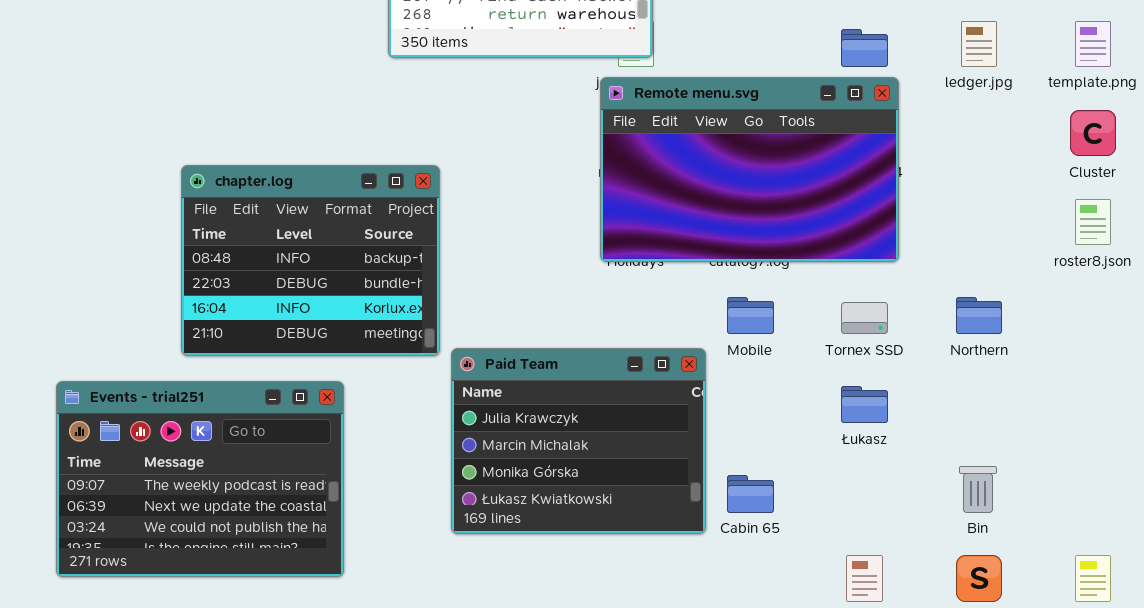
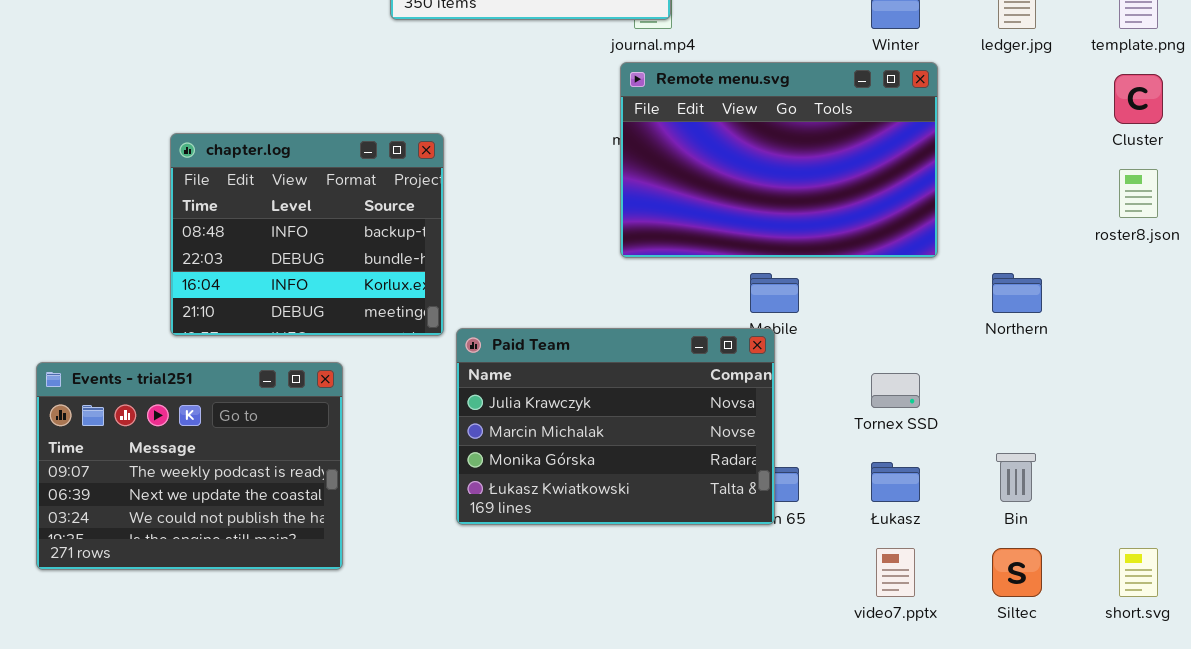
Remote menu.svg: [600,77,899,262] -> [620,62,938,258], moved
Tornex SSD: [841,302,888,334] -> [871,373,920,408], moved
Paid Team: [451,348,706,534] -> [456,328,775,525], resized
Łukasz: [841,386,888,423] -> [871,462,920,502], moved

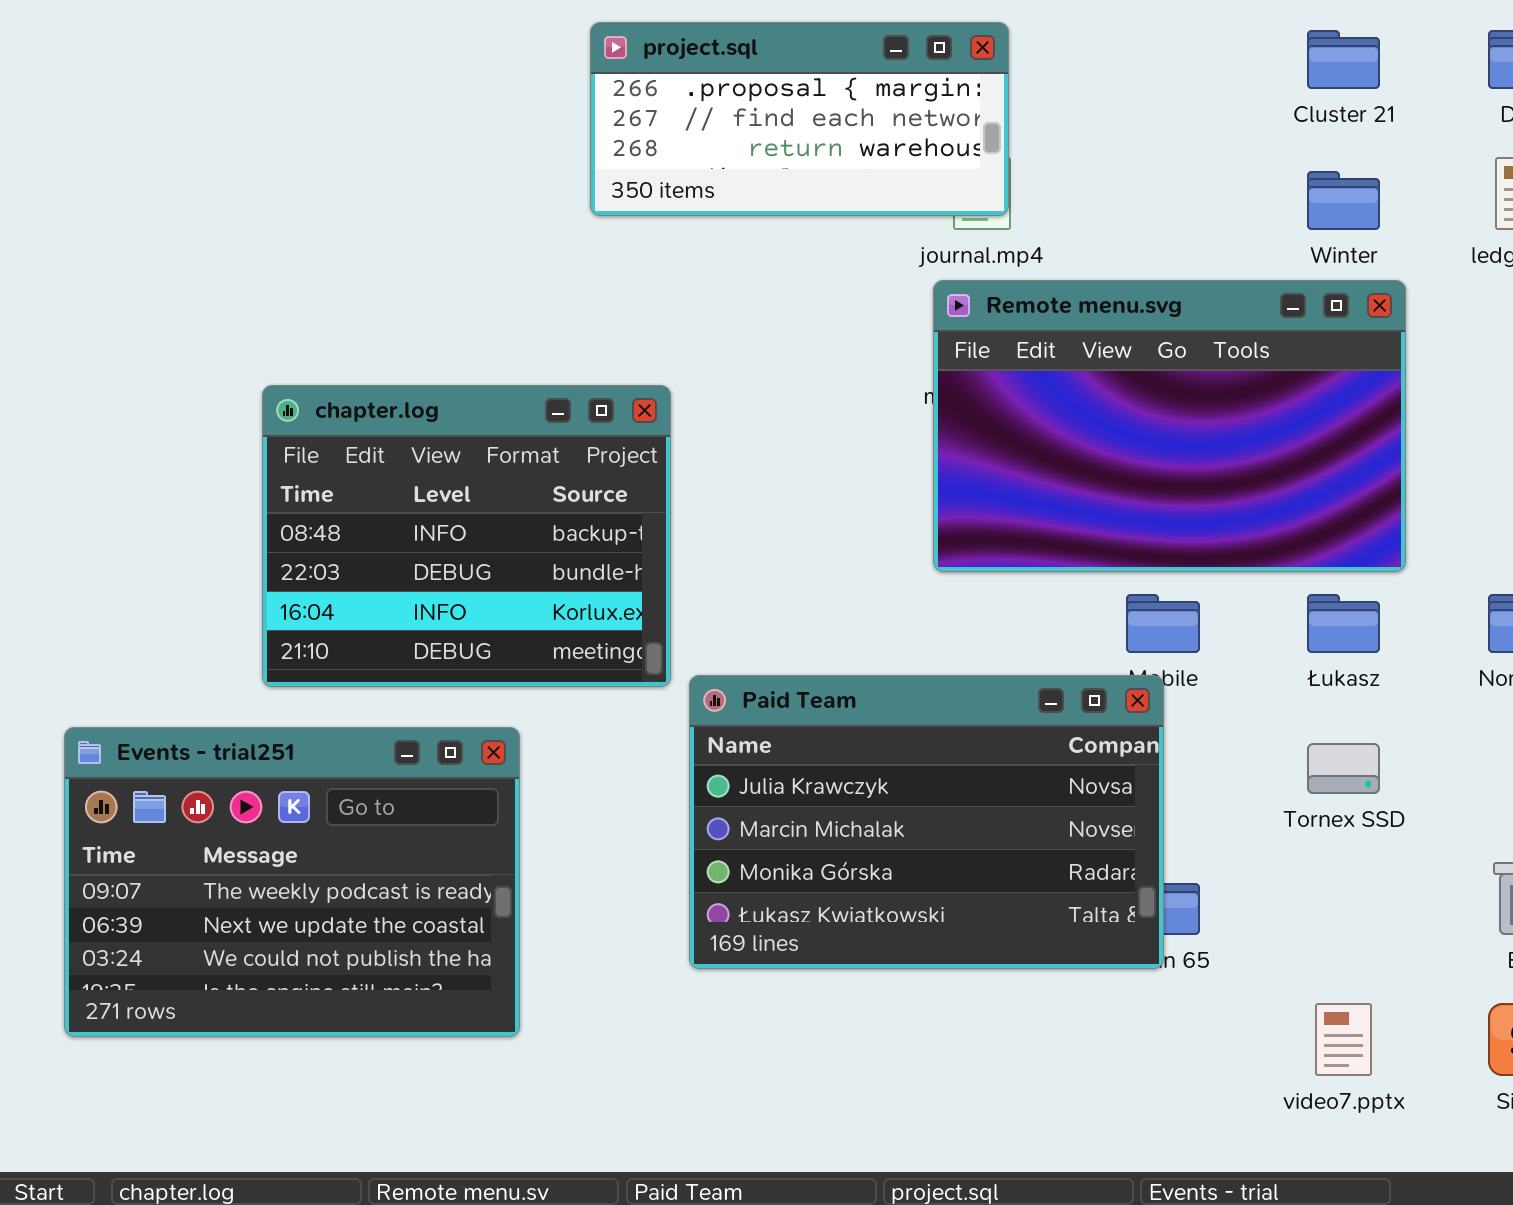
Łukasz: [871,462,920,502] -> [1307,594,1380,653], moved

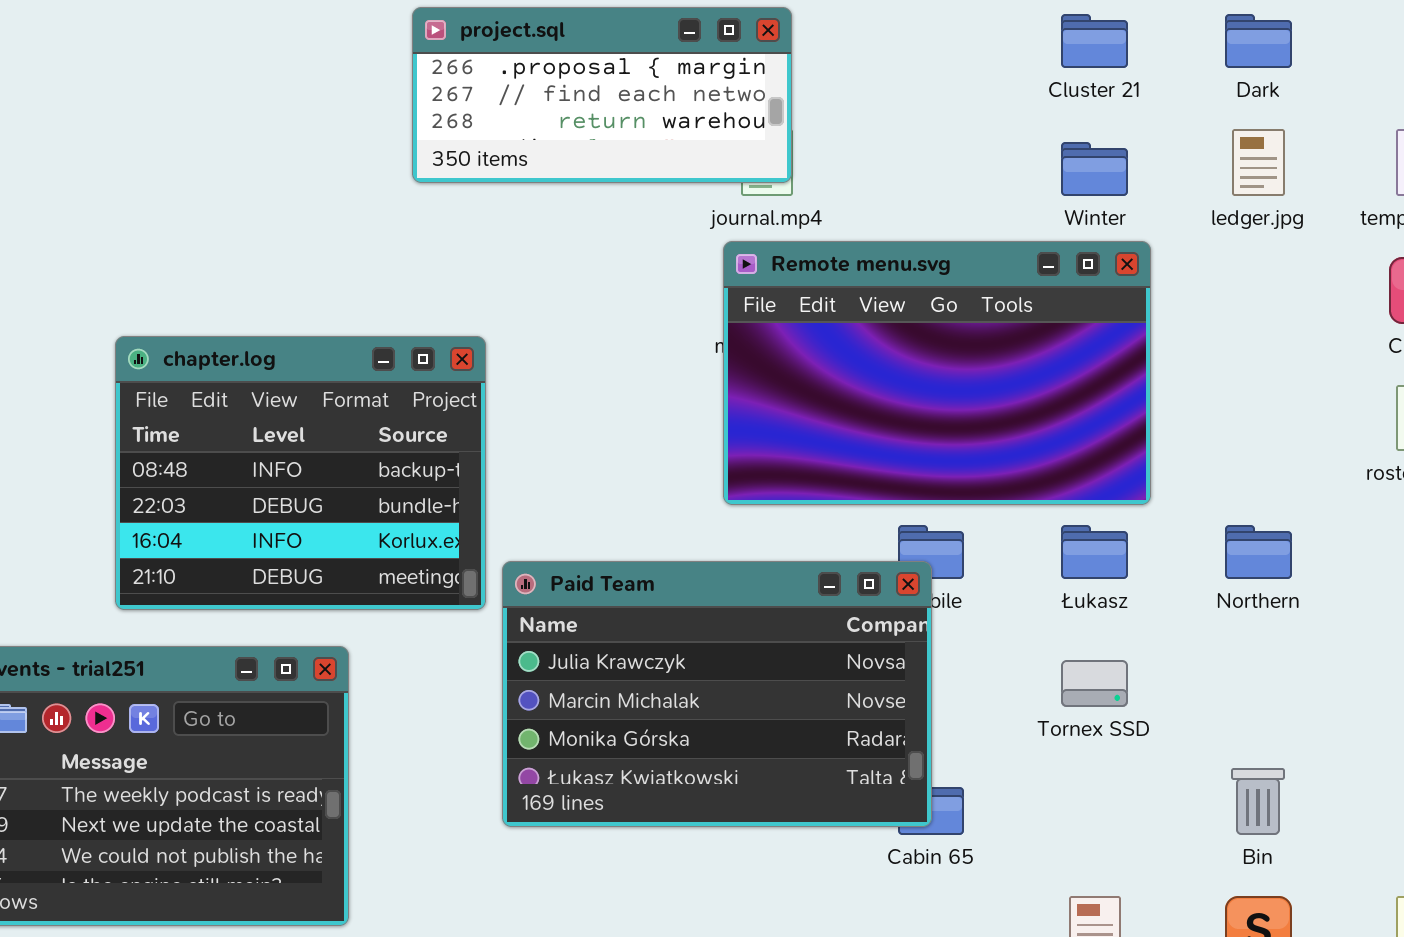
Paid Team: [689,675,1164,969] -> [502,561,932,827], moved

